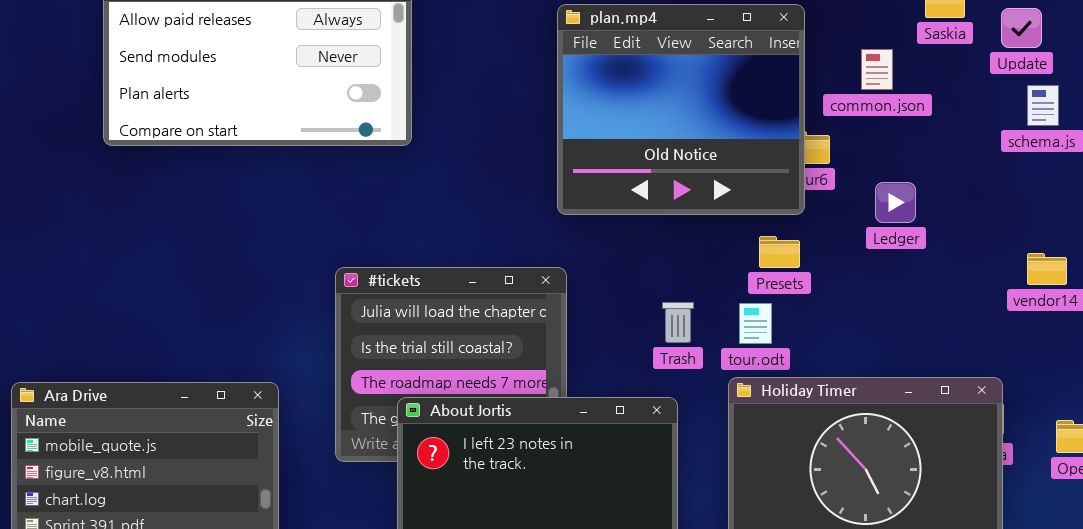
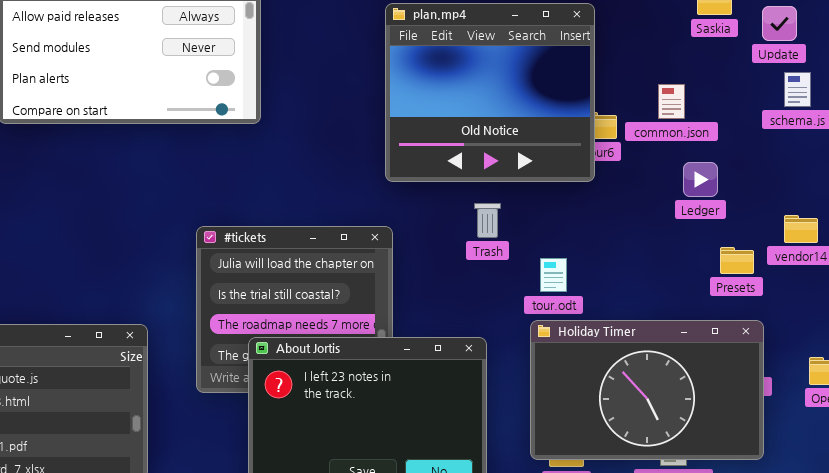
common.json: [861,49,893,90] -> [658,84,685,119], moved
Ledger: [875,182,916,223] -> [683,162,718,197], moved
Presets: [759,236,800,268] -> [720,247,754,274], moved
Trash: [662,302,694,343] -> [474,203,501,238], moved

